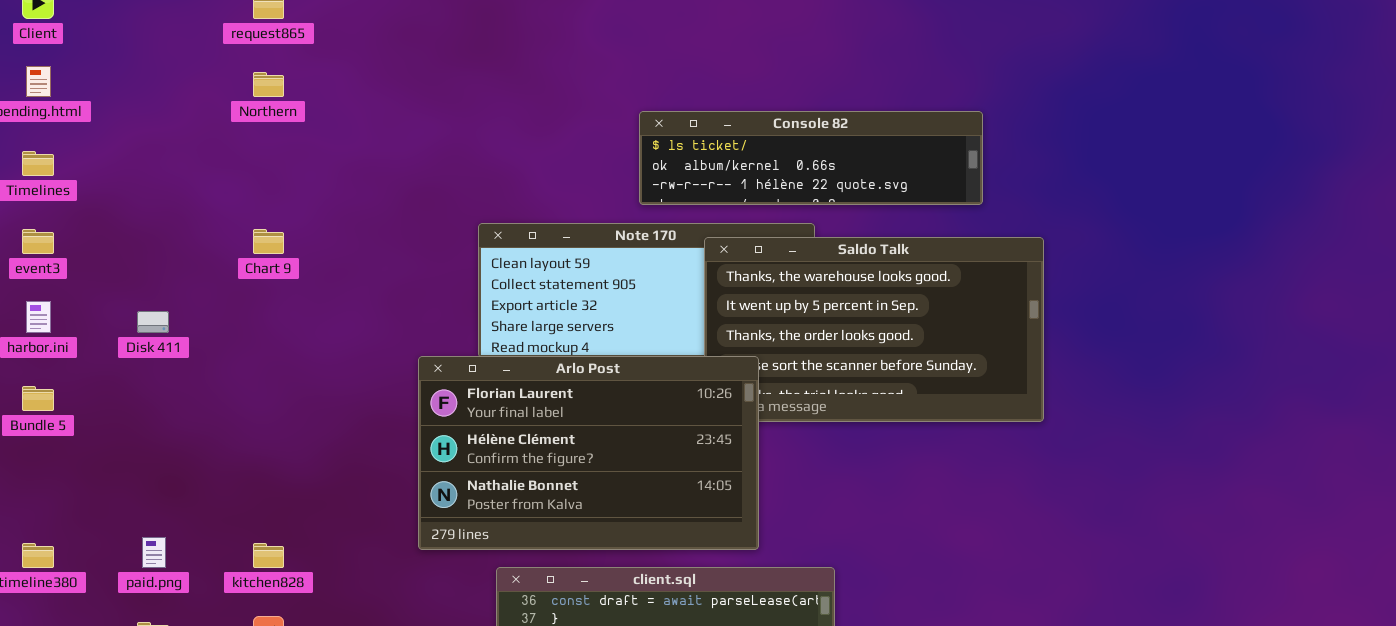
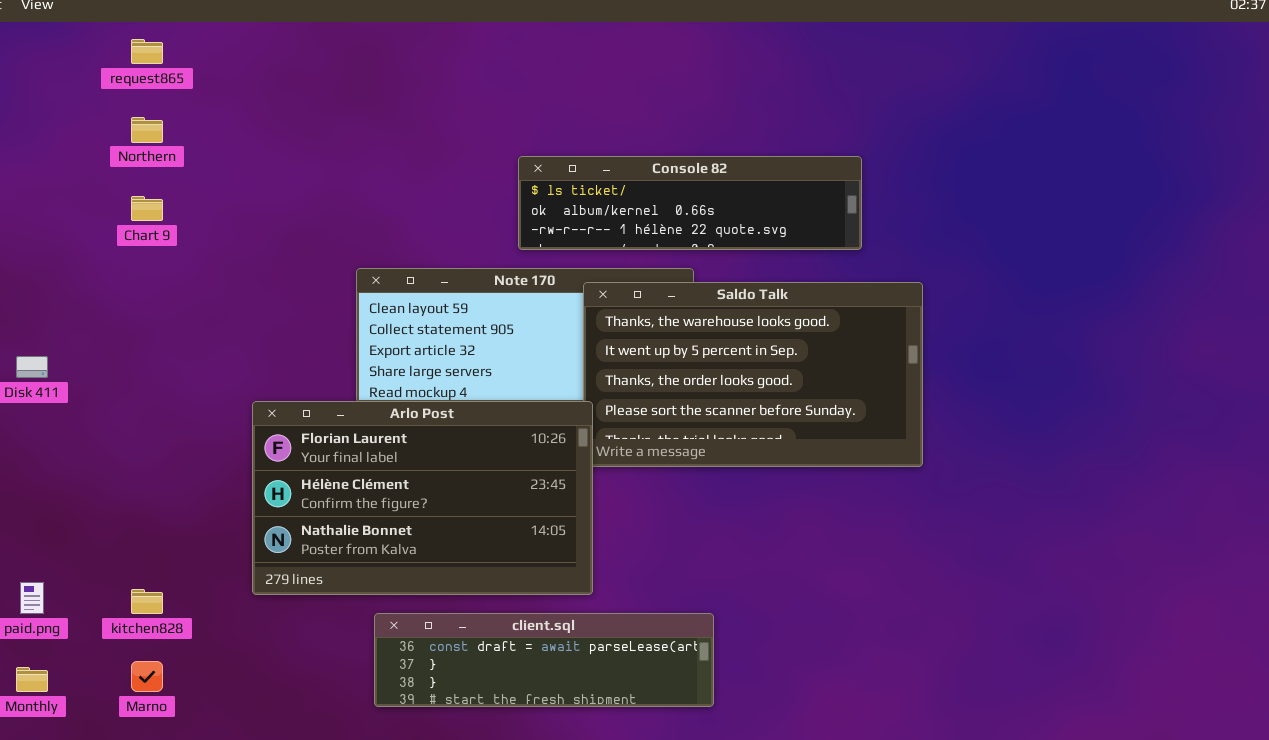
Chart 9: [253,229,284,254] -> [131,196,163,221], moved
Arlo Post: [418,356,759,550] -> [252,401,593,595], moved

